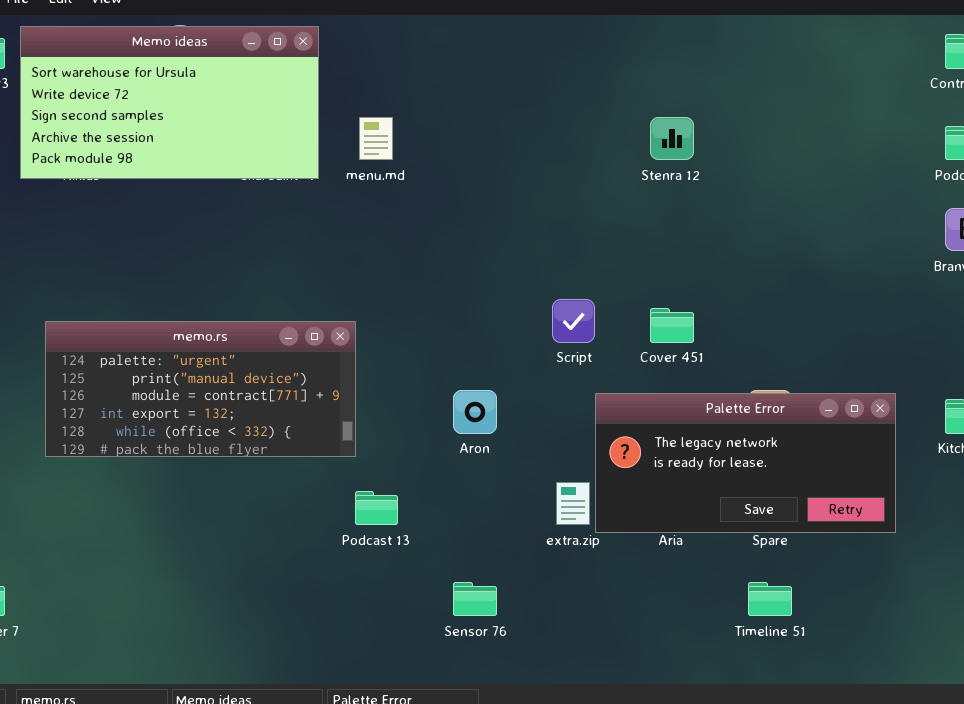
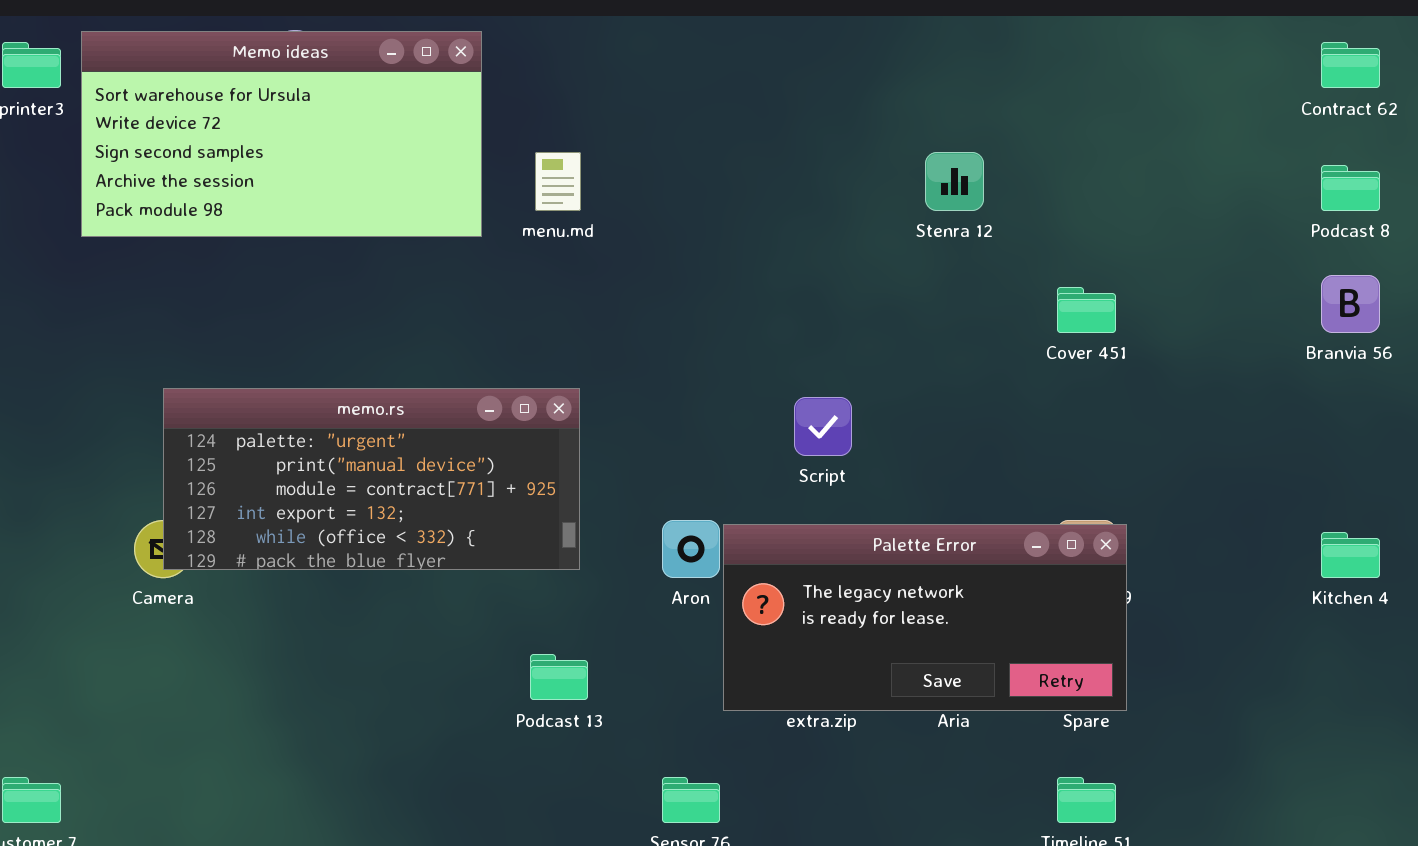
Cover 451: [650,308,694,343] -> [1057,287,1116,333], moved
memo.rs: [45,321,356,457] -> [163,388,580,570], moved
Palette Error: [595,393,896,533] -> [723,524,1127,711], moved

